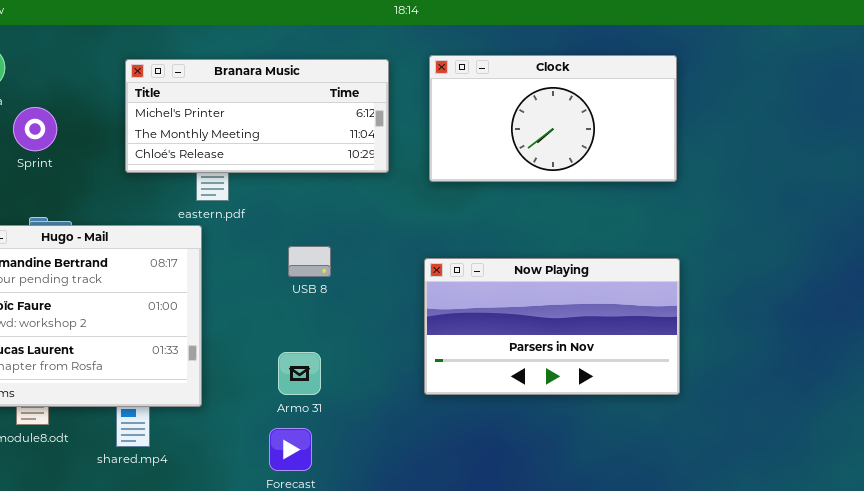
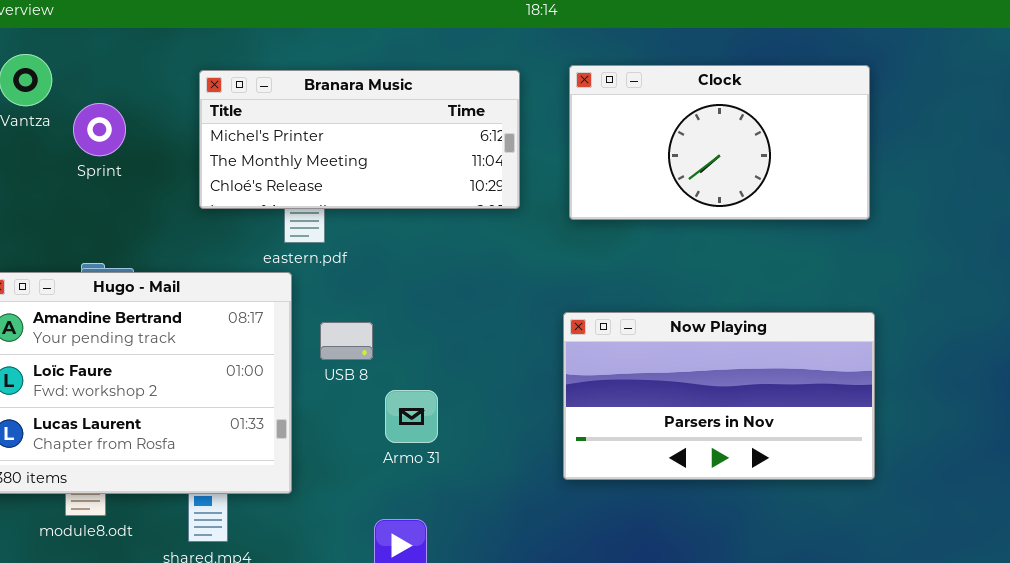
Sprint: [13,107,57,151] -> [73,103,126,156], moved
USB 8: [288,246,331,277] -> [320,322,373,360], moved
Armo 31: [278,352,321,395] -> [385,390,438,443], moved

